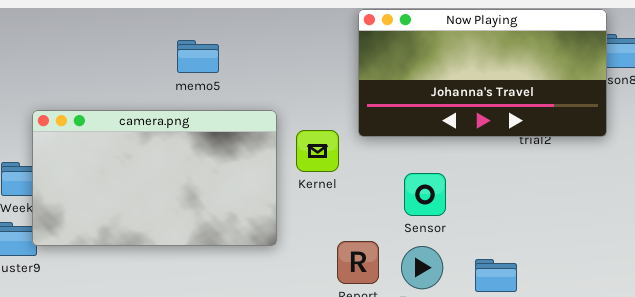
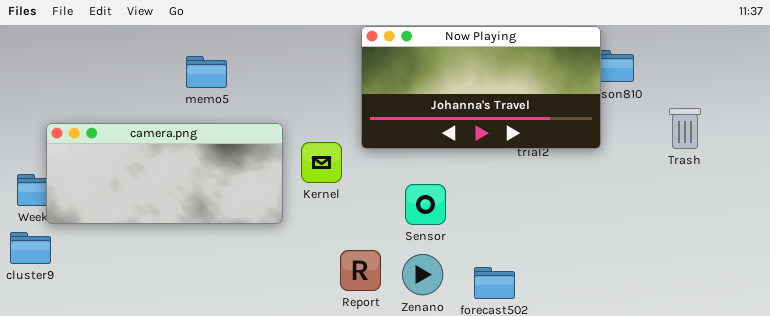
camera.png: [32,110,277,246] -> [46,123,283,224], resized

